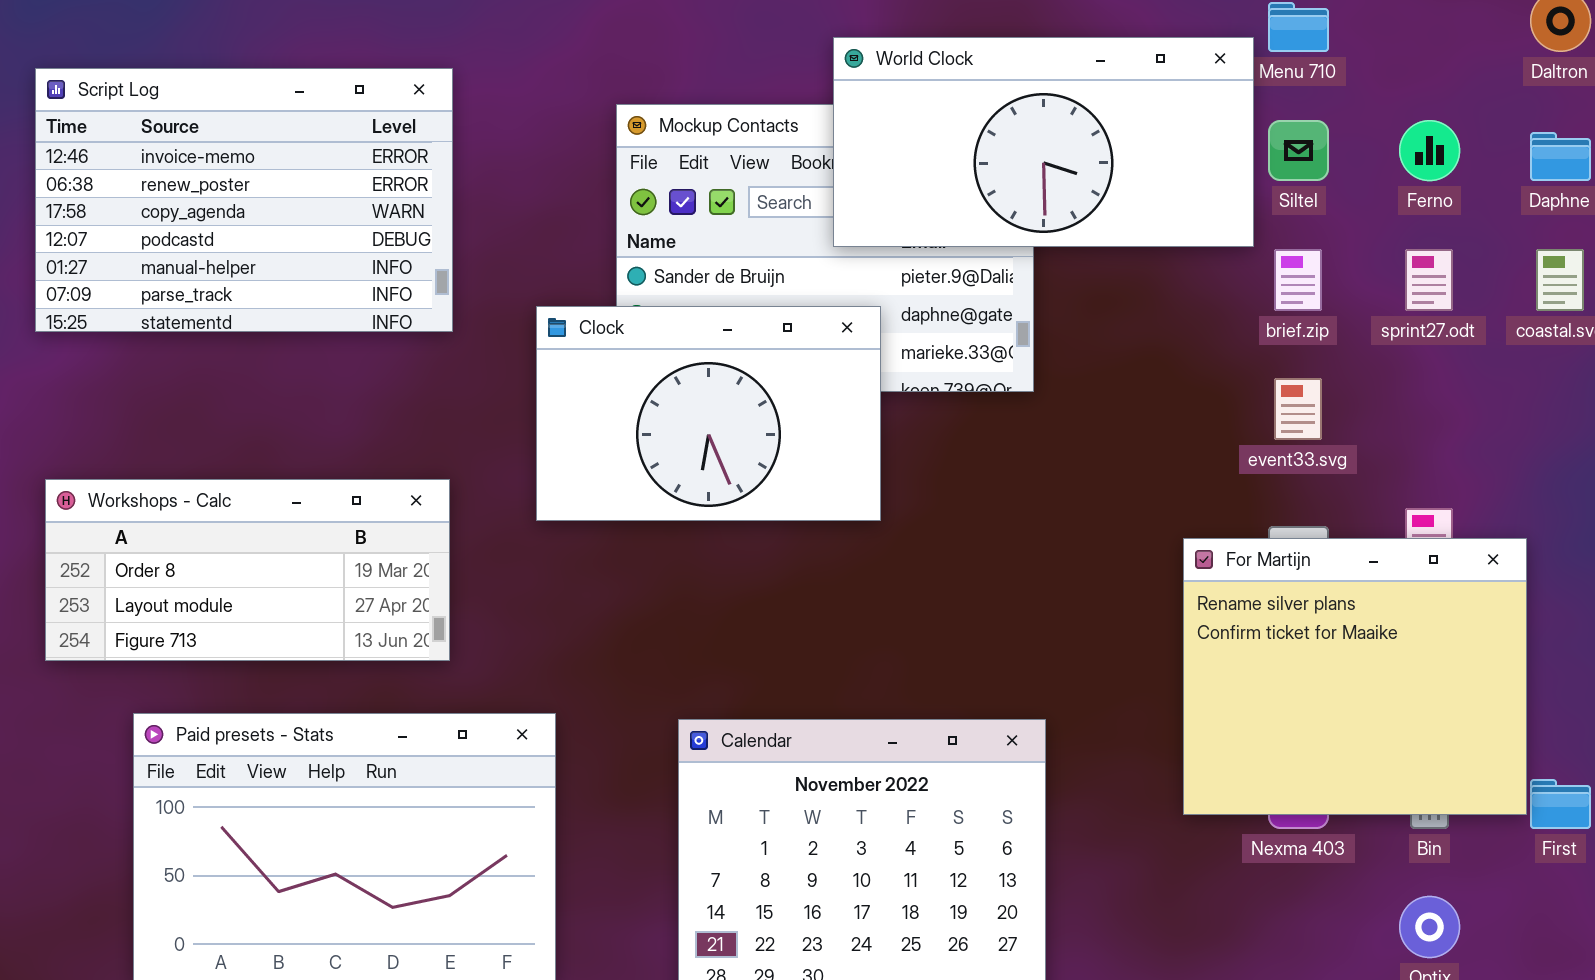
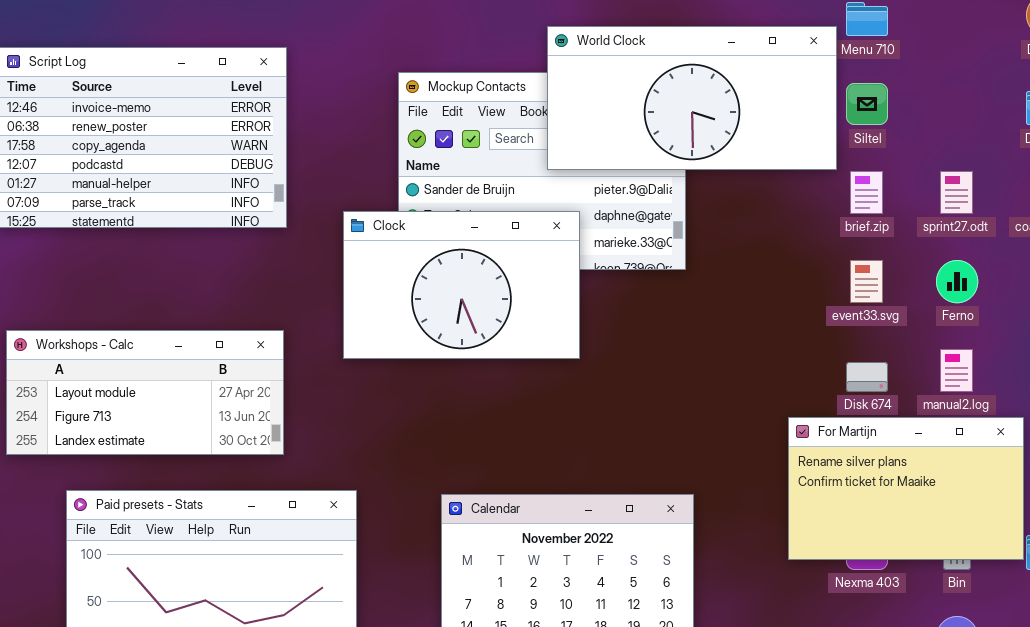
Ferno: [1399,120,1460,181] -> [936,260,978,303], moved
Workshops - Calc: [45,479,450,661] -> [6,330,284,455], scrolled down 1 row
For Martijn: [1183,538,1527,815] -> [788,417,1024,560], resized

